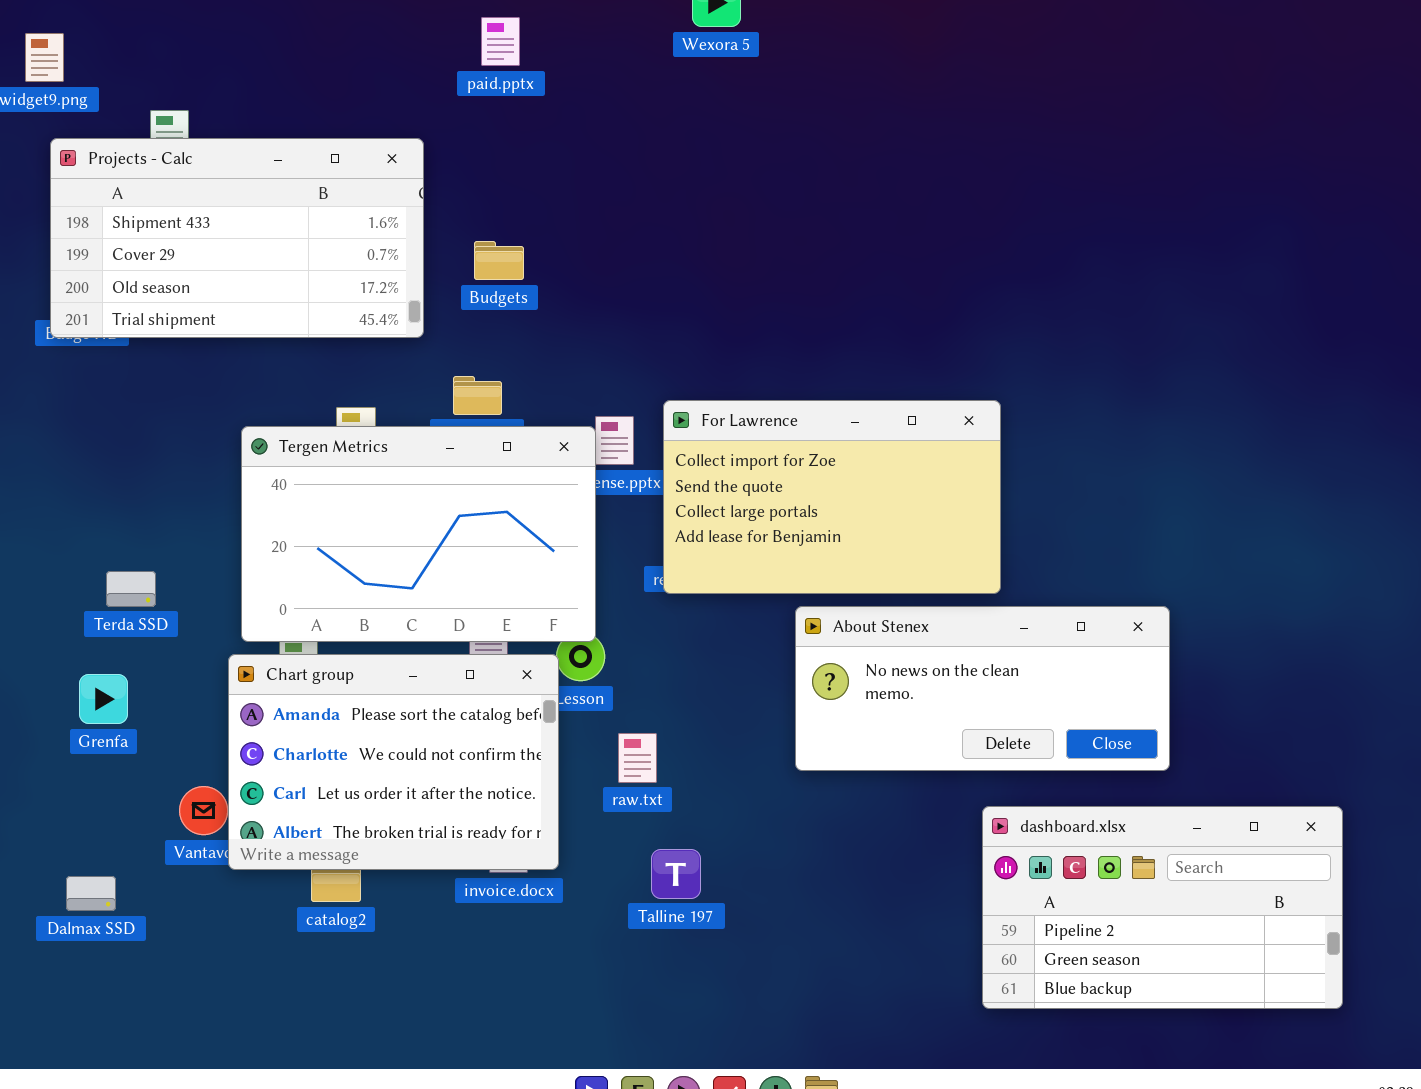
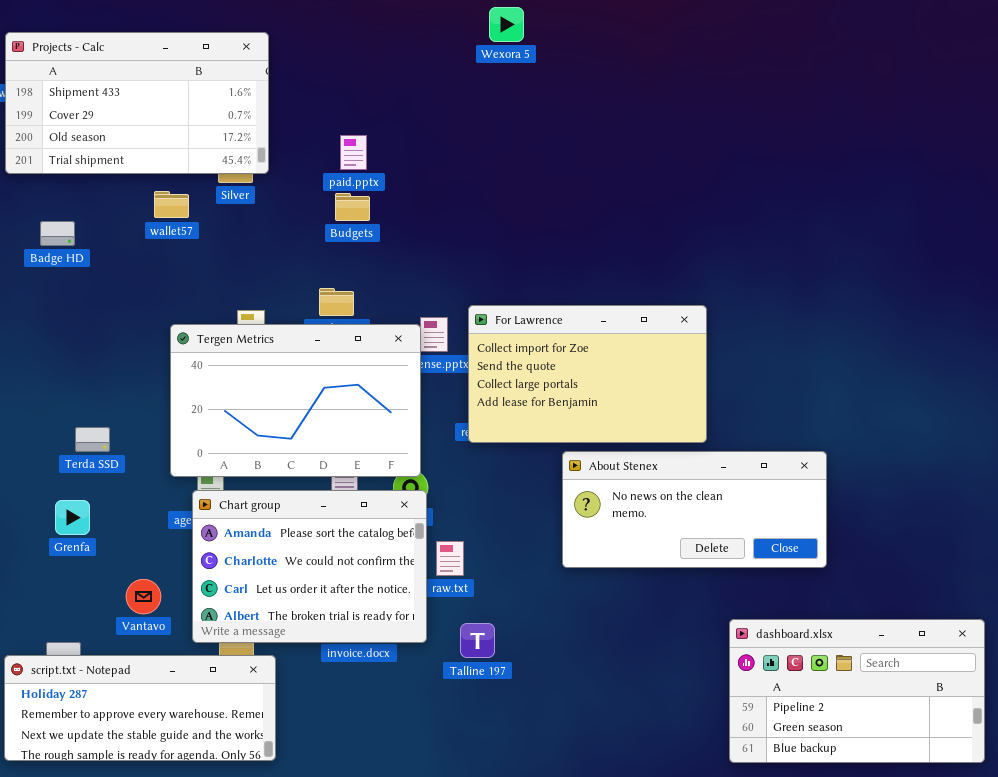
paid.pptx: [481,17,520,66] -> [340,135,367,170], moved
Projects - Calc: [50,138,424,338] -> [5,32,269,174], moved
Chart group: [228,654,559,870] -> [192,490,427,643], moved
dashboard.xlsx: [982,806,1343,1009] -> [729,619,985,763], moved
script.txt - Notepad: none -> [4,655,276,761], opened

